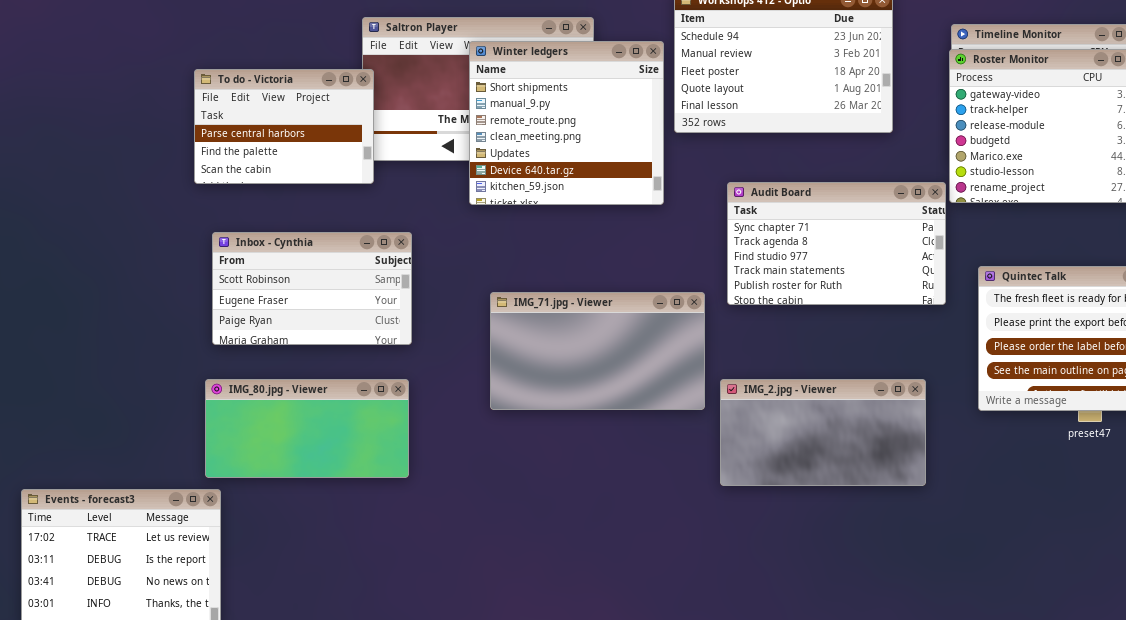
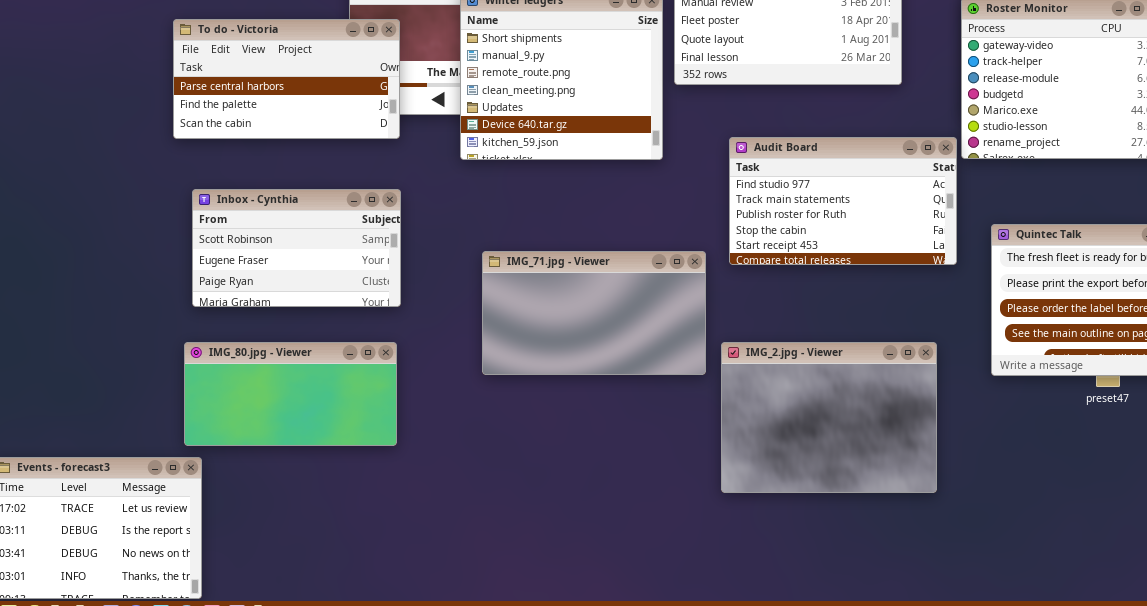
To do - Victoria: [194,69,374,184] -> [173,19,400,139], resized
Audit Board: [727,182,946,305] -> [729,137,957,265], scrolled down 2 rows
IMG_2.jpg - Viewer: [720,379,926,486] -> [721,342,937,493], resized

